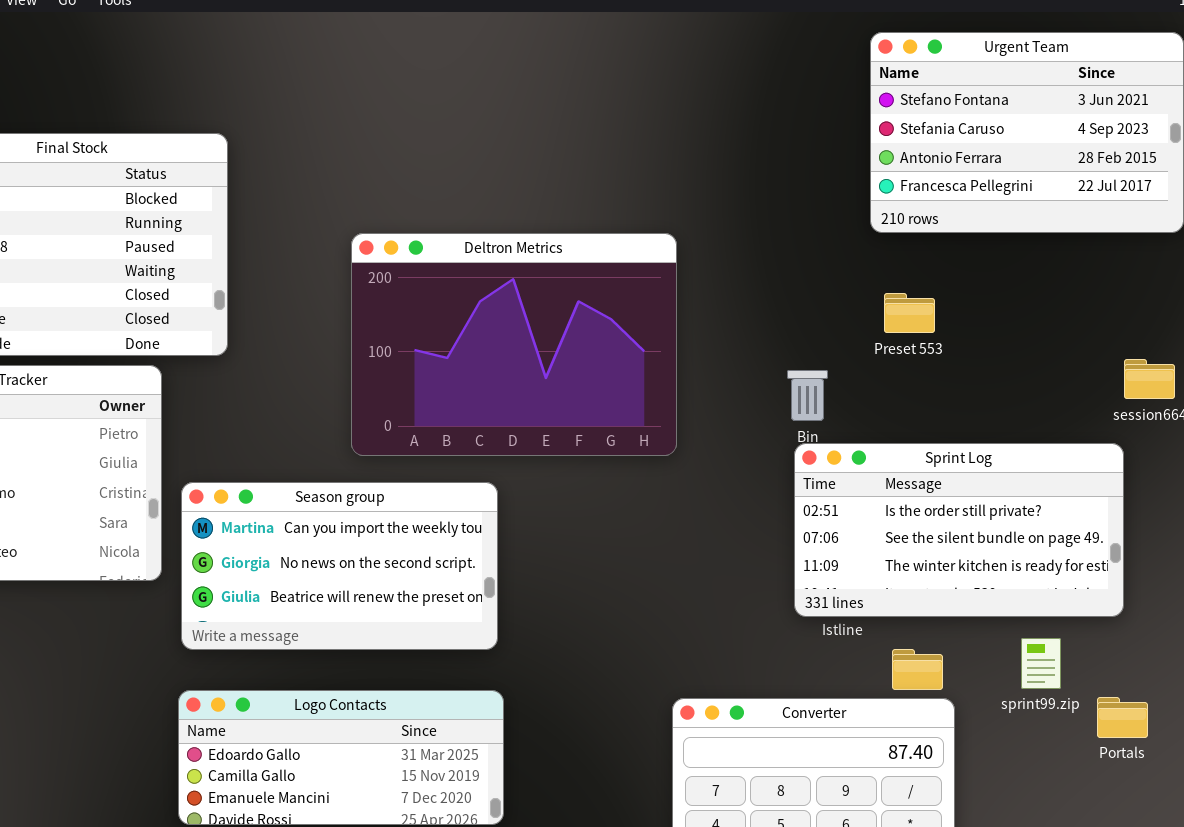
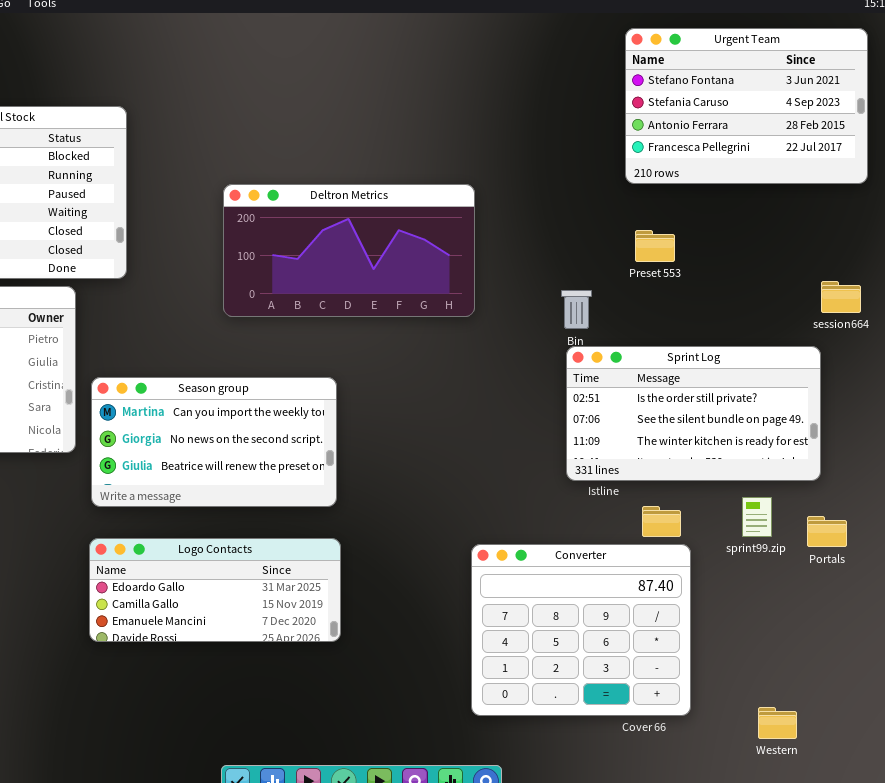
Deltron Metrics: [351,233,677,456] -> [223,184,475,317], resized
Portals: [1097,697,1148,738] -> [807,516,847,547], moved

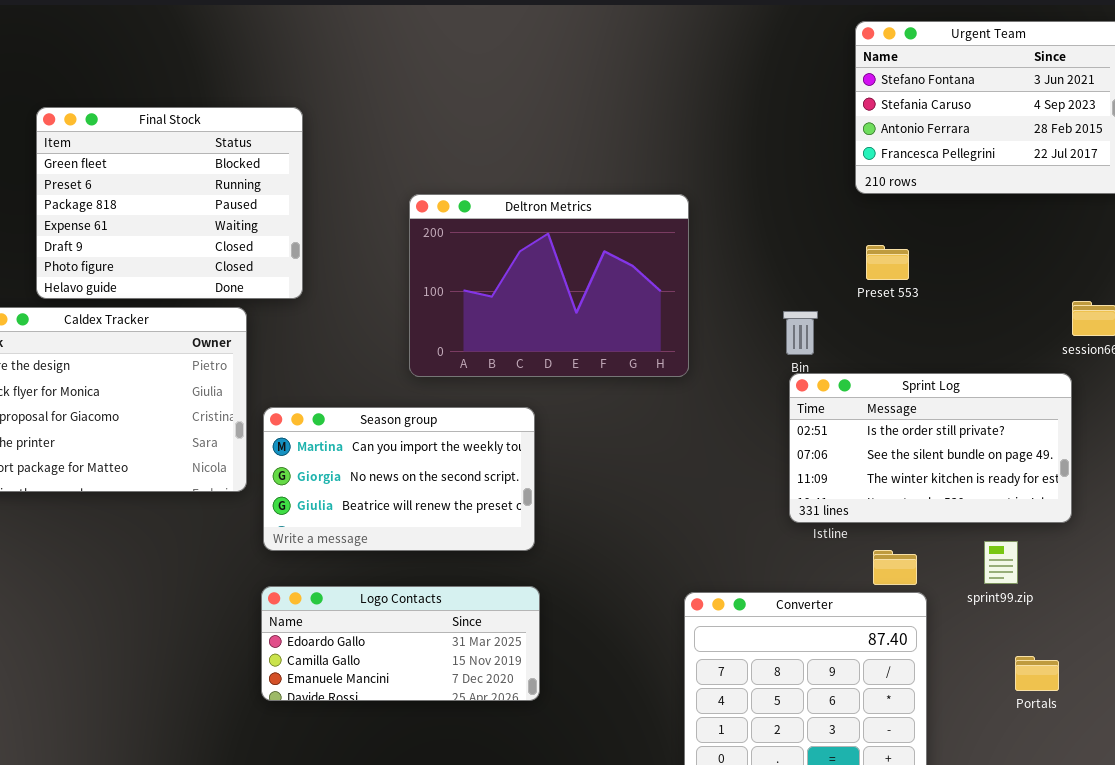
Deltron Metrics: [223,184,475,317] -> [409,194,689,377], resized
Portals: [807,516,847,547] -> [1015,656,1059,691], moved

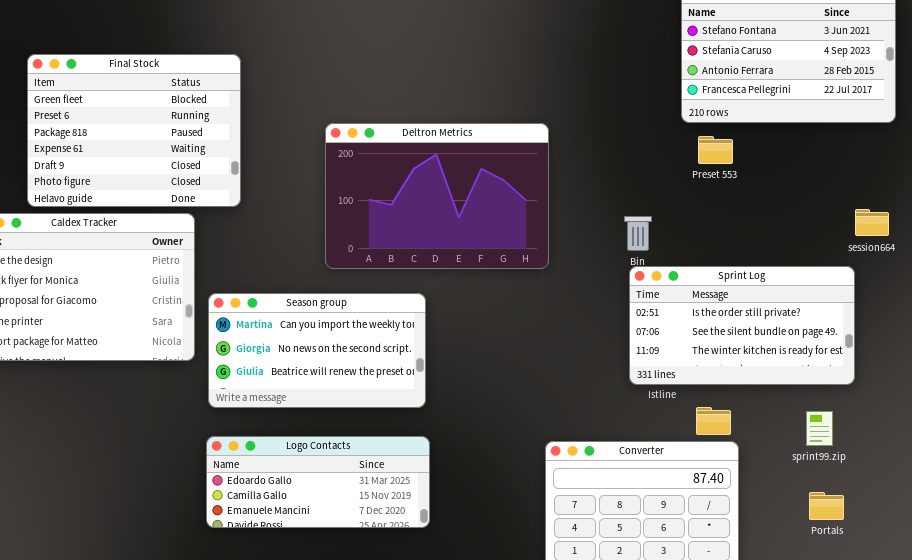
Preset 553: [866,245,909,280] -> [698,136,733,164], moved
sprint99.zip: [984,541,1018,584] -> [806,411,833,446], moved

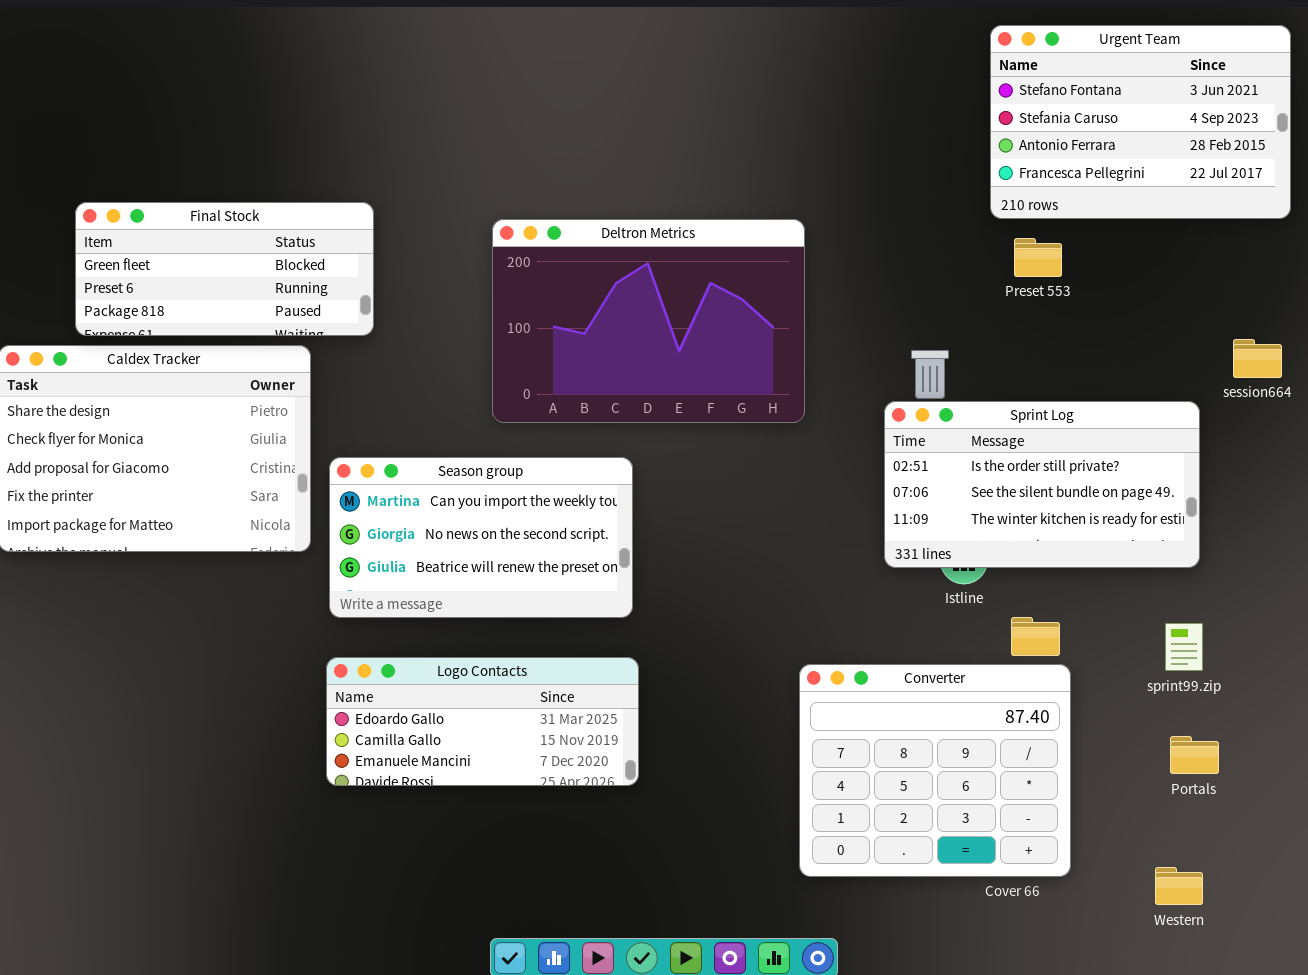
Final Stock: [27,54,241,207] -> [75,202,374,336], resized
Sprint Log: [629,266,855,385] -> [884,401,1200,568], moved

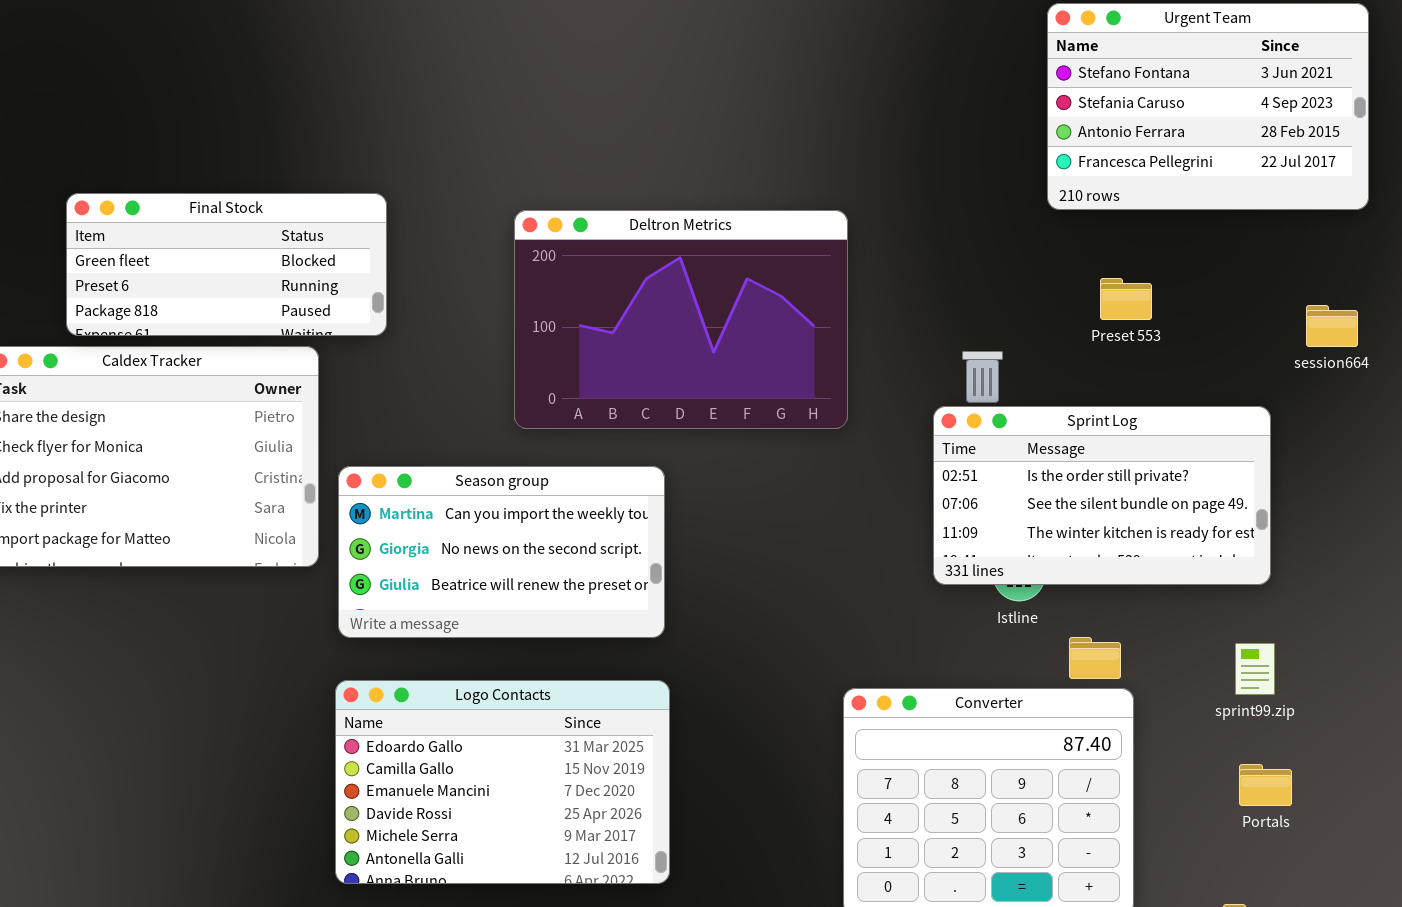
Preset 553: [1014,238,1062,277] -> [1100,278,1152,320], moved
session664: [1233,339,1282,378] -> [1306,305,1358,347], moved
Logo Contacts: [326,657,639,786] -> [335,680,670,884], resized

